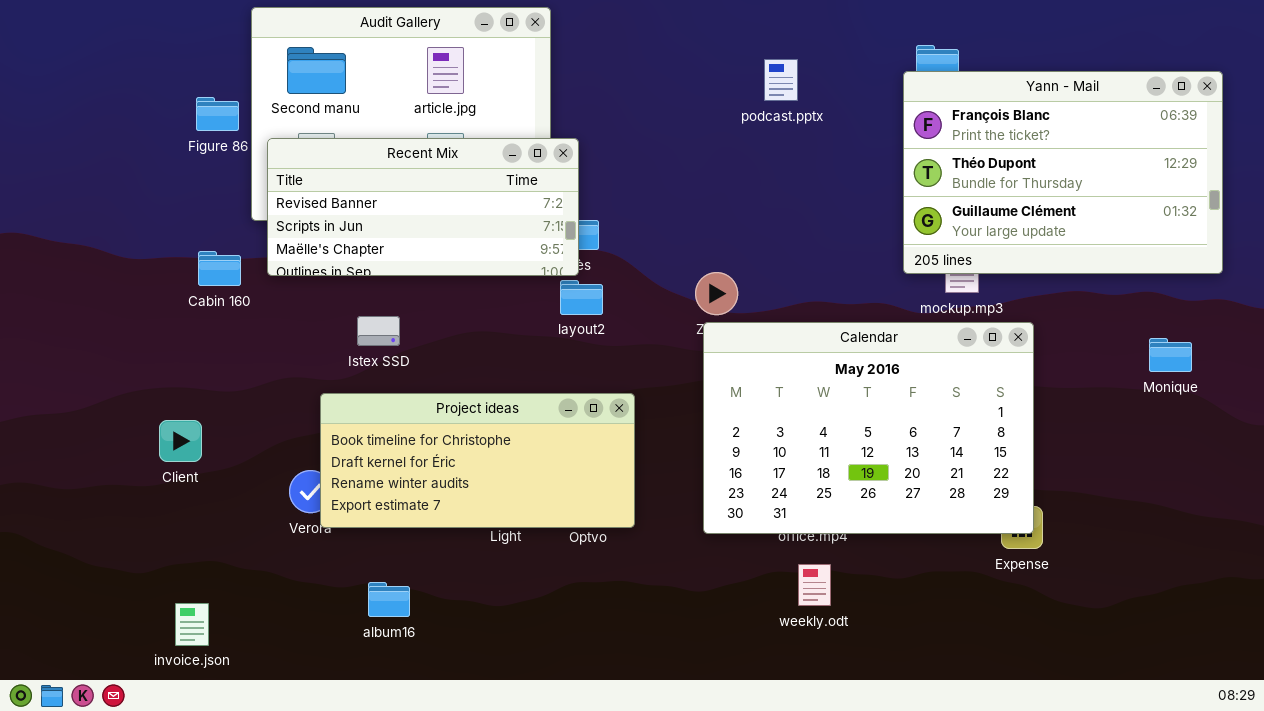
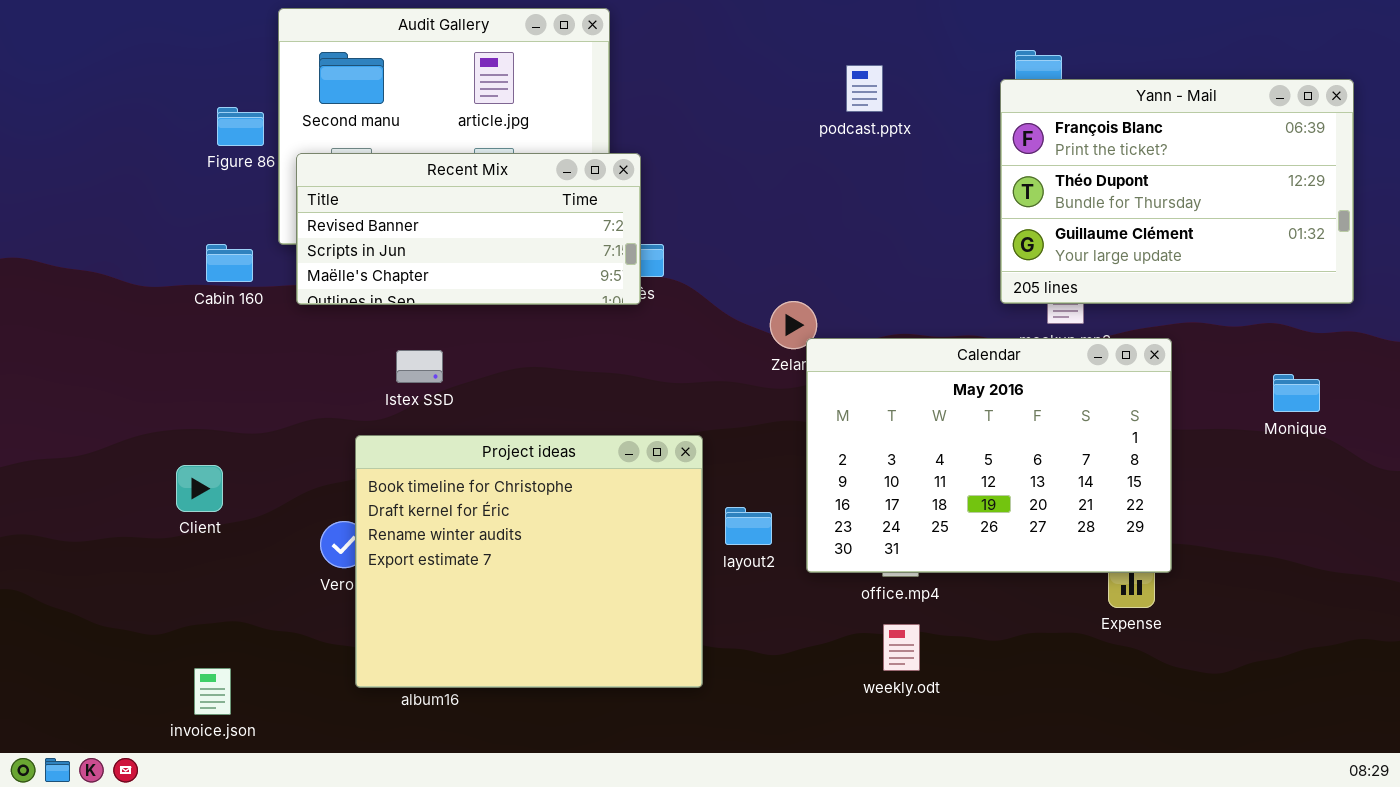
Cabin 160: [198,251,241,286] -> [206,244,253,282], moved
layout2: [560,280,603,315] -> [725,507,772,545], moved
Calendar: [703,322,1034,534] -> [806,338,1172,573], moved
Project ideas: [320,393,635,528] -> [355,435,703,688], resized

